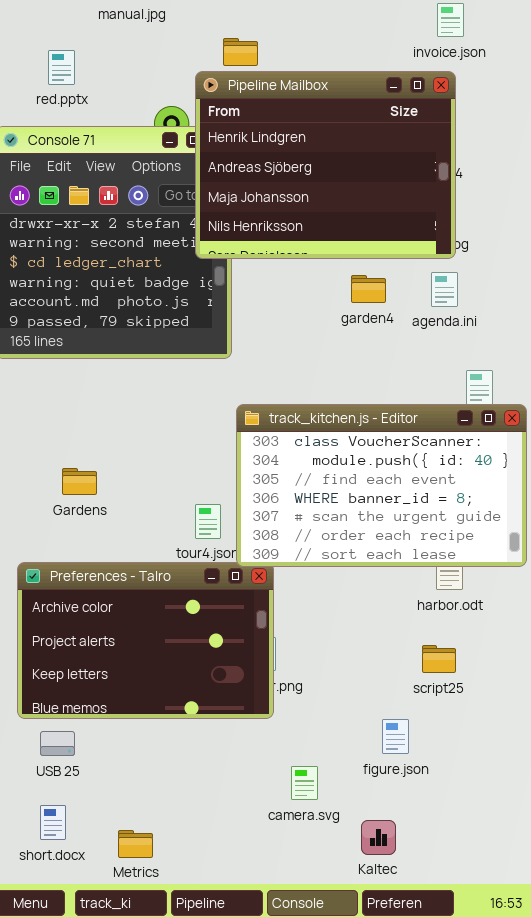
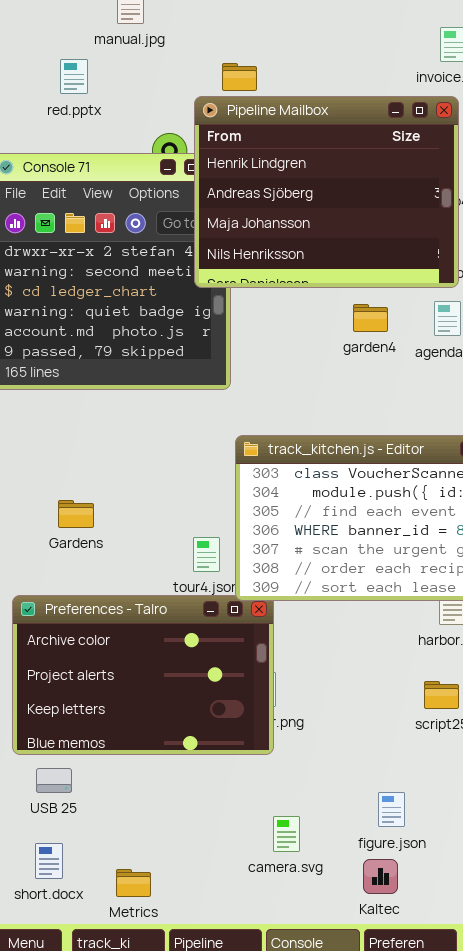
red.pptx: [48,50,75,85] -> [60,59,88,94], moved
figure.json: [382,719,409,754] -> [378,792,405,827], moved
camera.svg: [291,766,318,800] -> [273,816,300,852], moved

